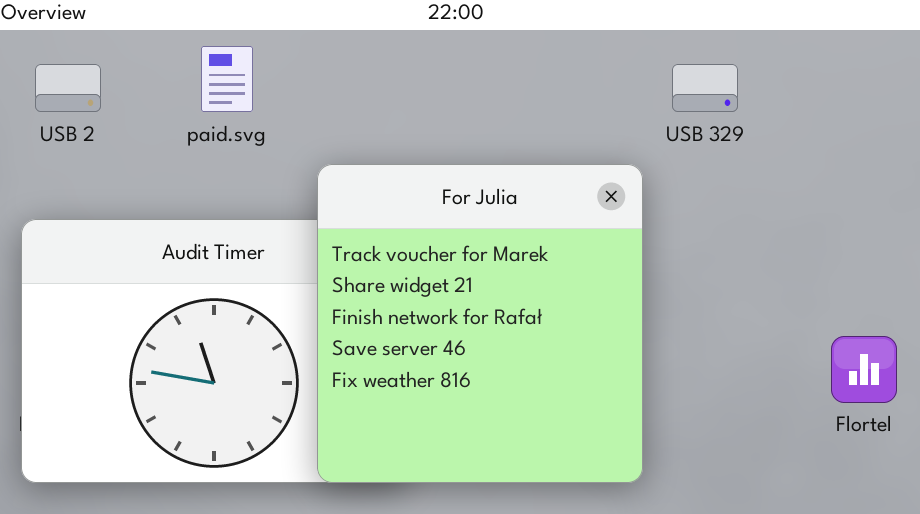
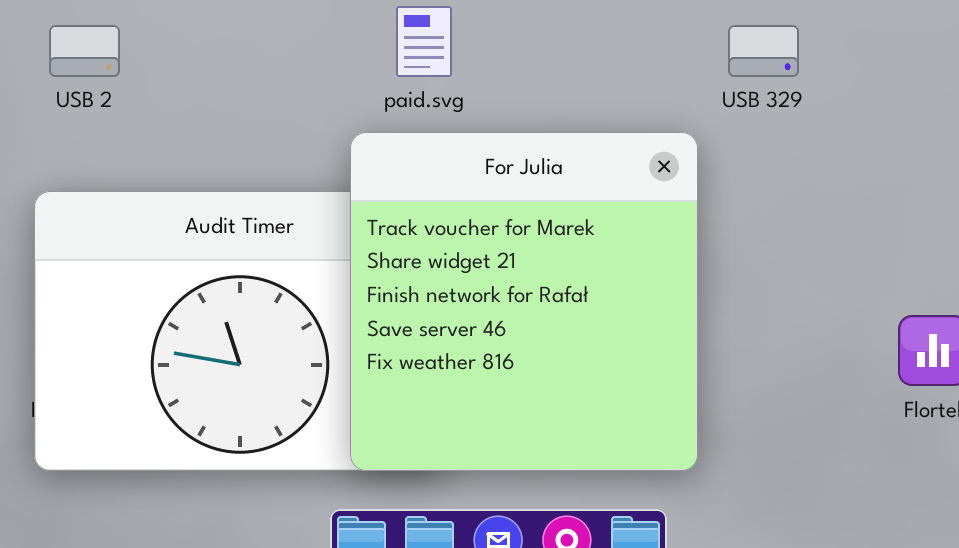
paid.svg: [201,46,253,112] -> [396,6,452,77], moved

